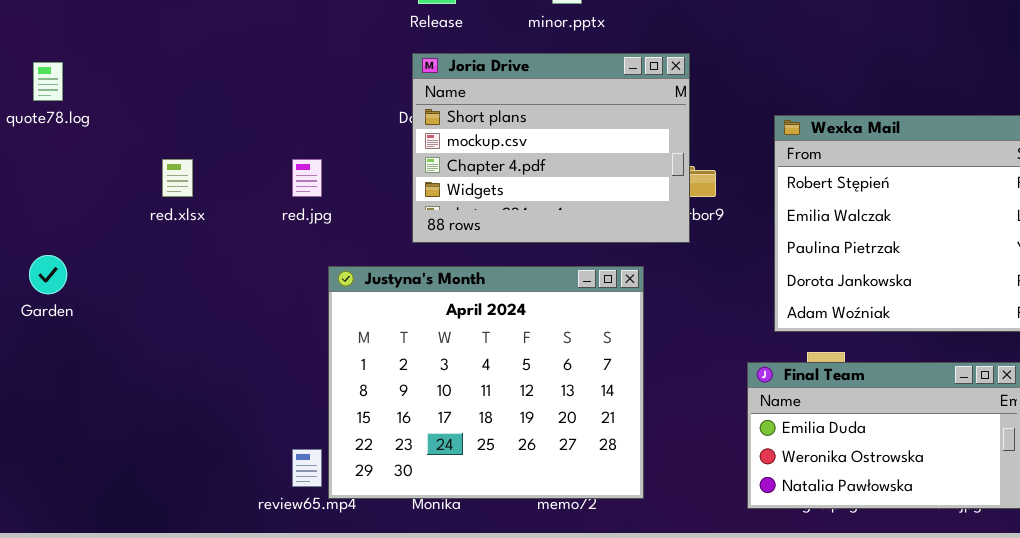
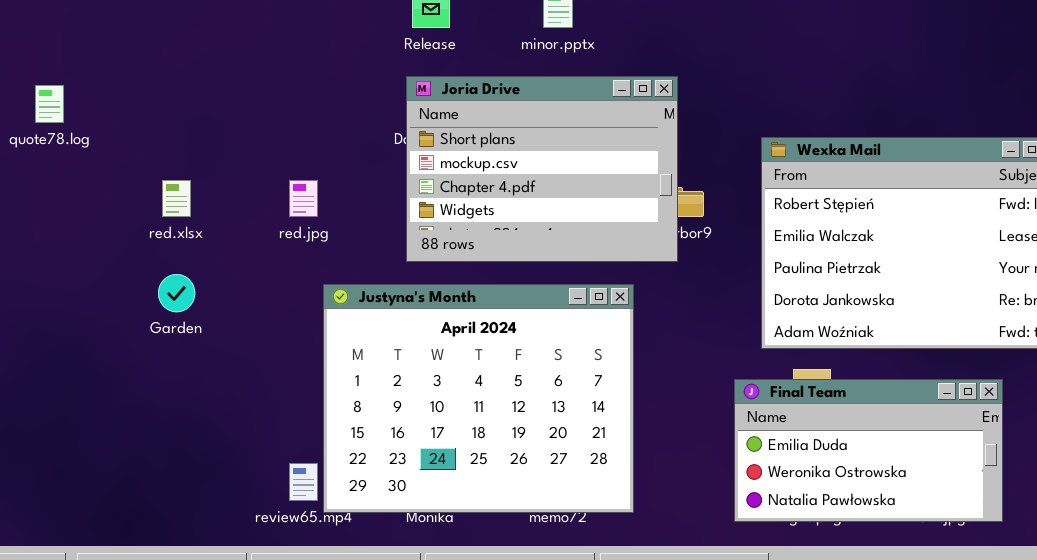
Garden: [29,255,67,294] -> [158,274,195,312], moved

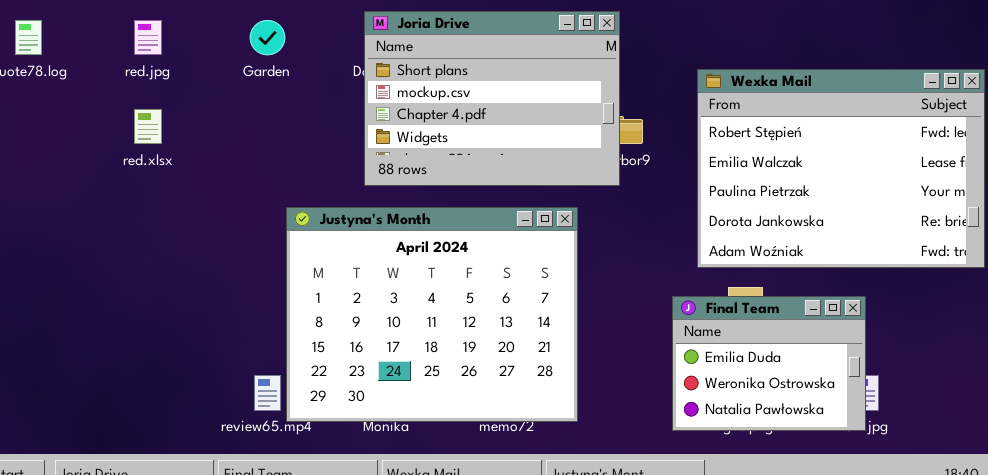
red.jpg: [289,180,318,217] -> [134,20,162,55], moved
Garden: [158,274,195,312] -> [250,20,285,55], moved
Final Team: [734,379,1003,522] -> [672,296,866,431], resized

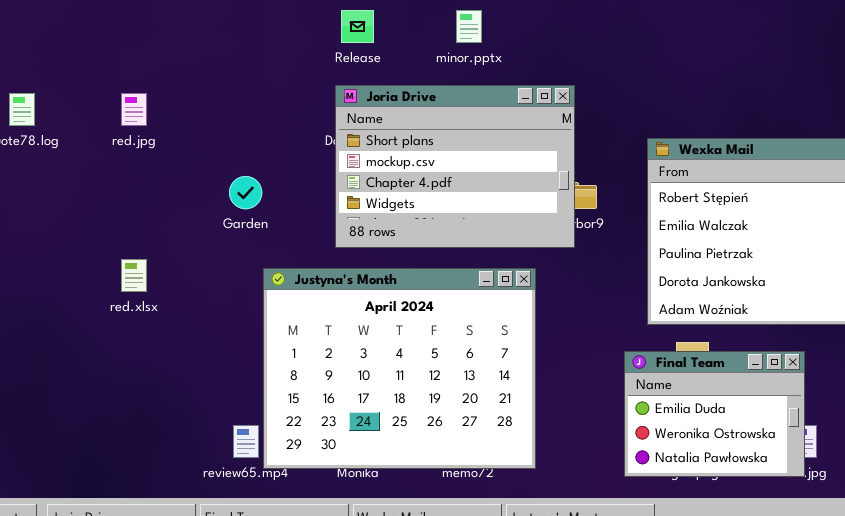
Garden: [250,20,285,55] -> [229,176,262,209], moved
red.xlsx: [134,109,162,144] -> [121,259,147,292], moved

